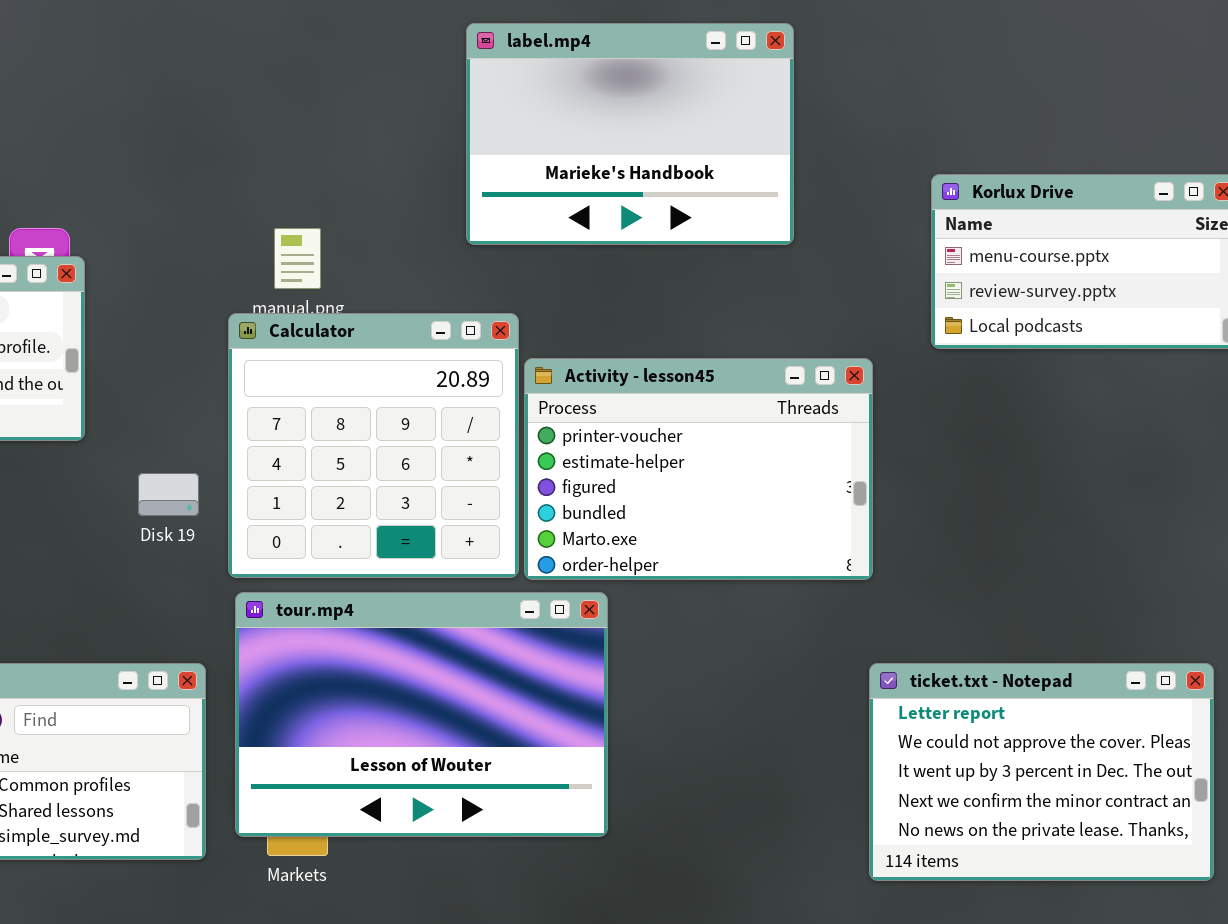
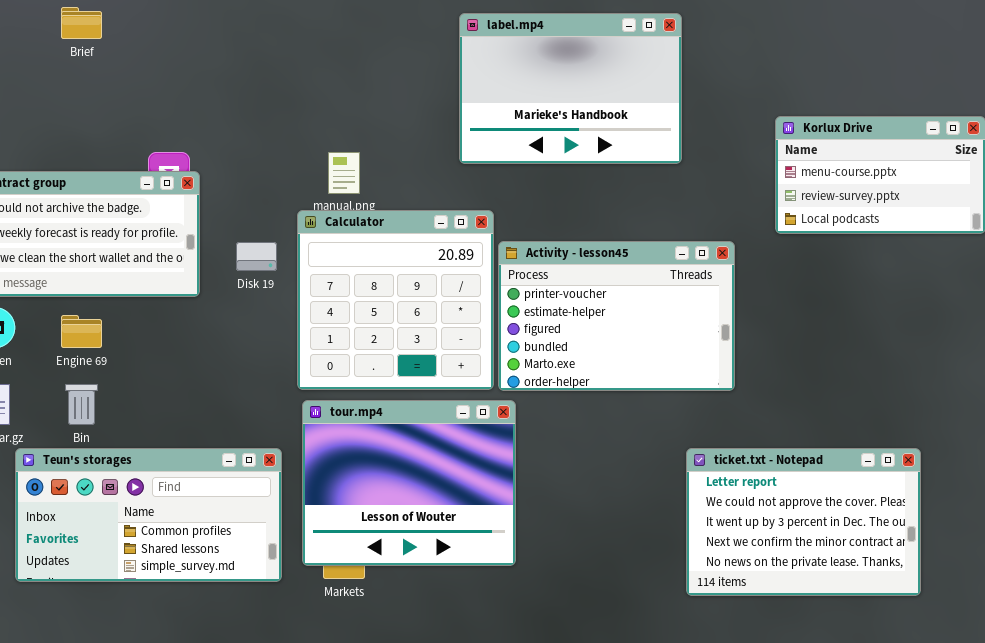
Disk 19: [138,473,199,516] -> [236,242,277,271], moved
tour.mp4: [235,592,608,837] -> [302,400,516,566], resized
ticket.txt - Notepad: [869,663,1214,881] -> [686,448,921,596], moved

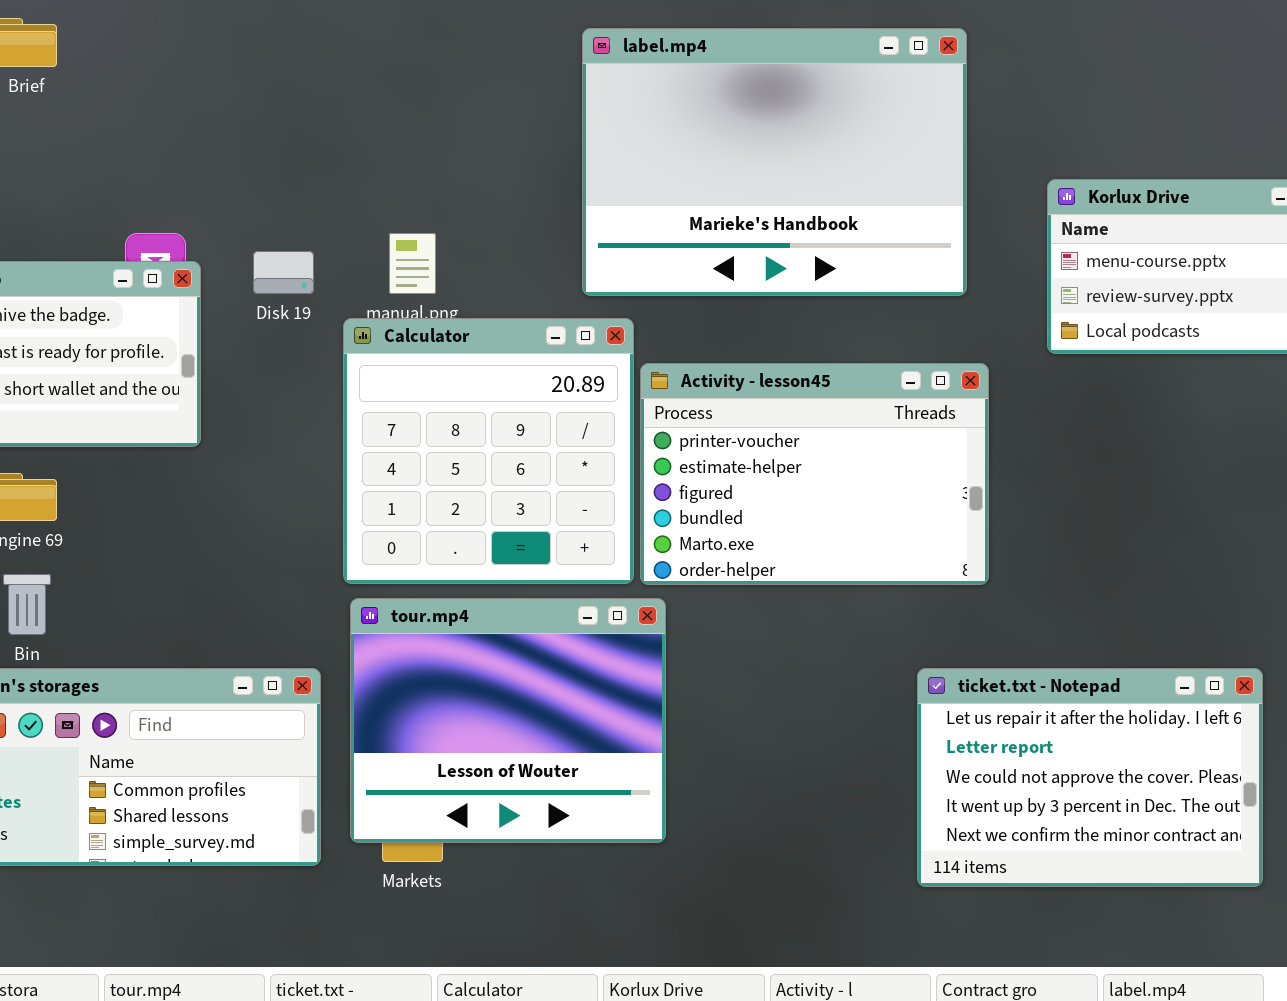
label.mp4: [459,13,682,164] -> [582,28,967,296], resized
Disk 19: [236,242,277,271] -> [253,251,314,294], moved
ticket.txt - Notepad: [686,448,921,596] -> [917,668,1263,887], scrolled up 1 row

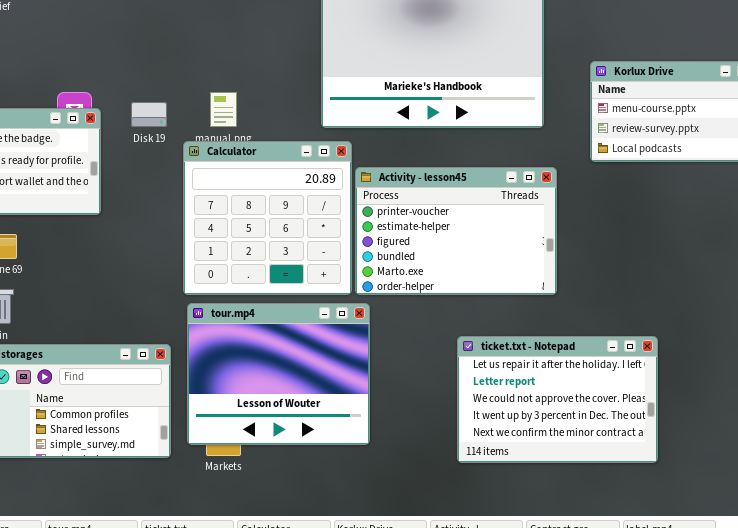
ticket.txt - Notepad: [917,668,1263,887] -> [457,336,658,463], moved

